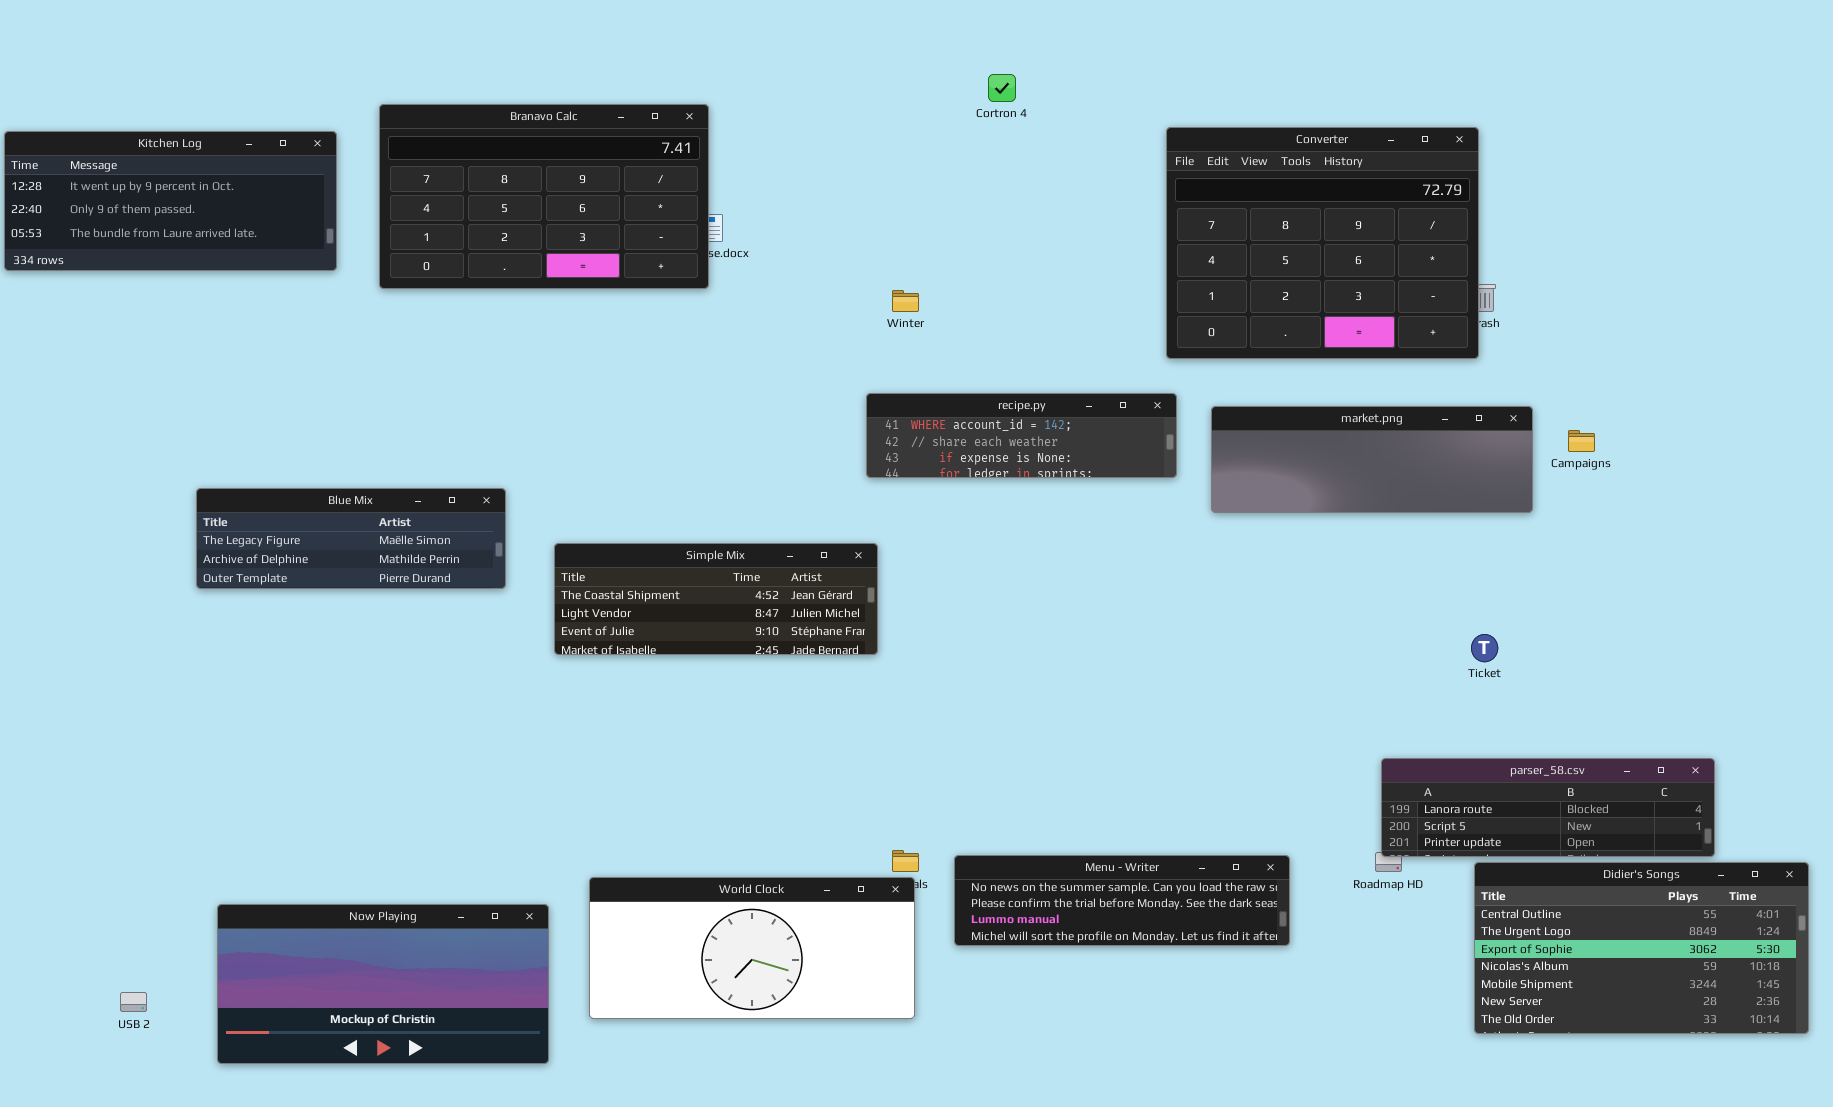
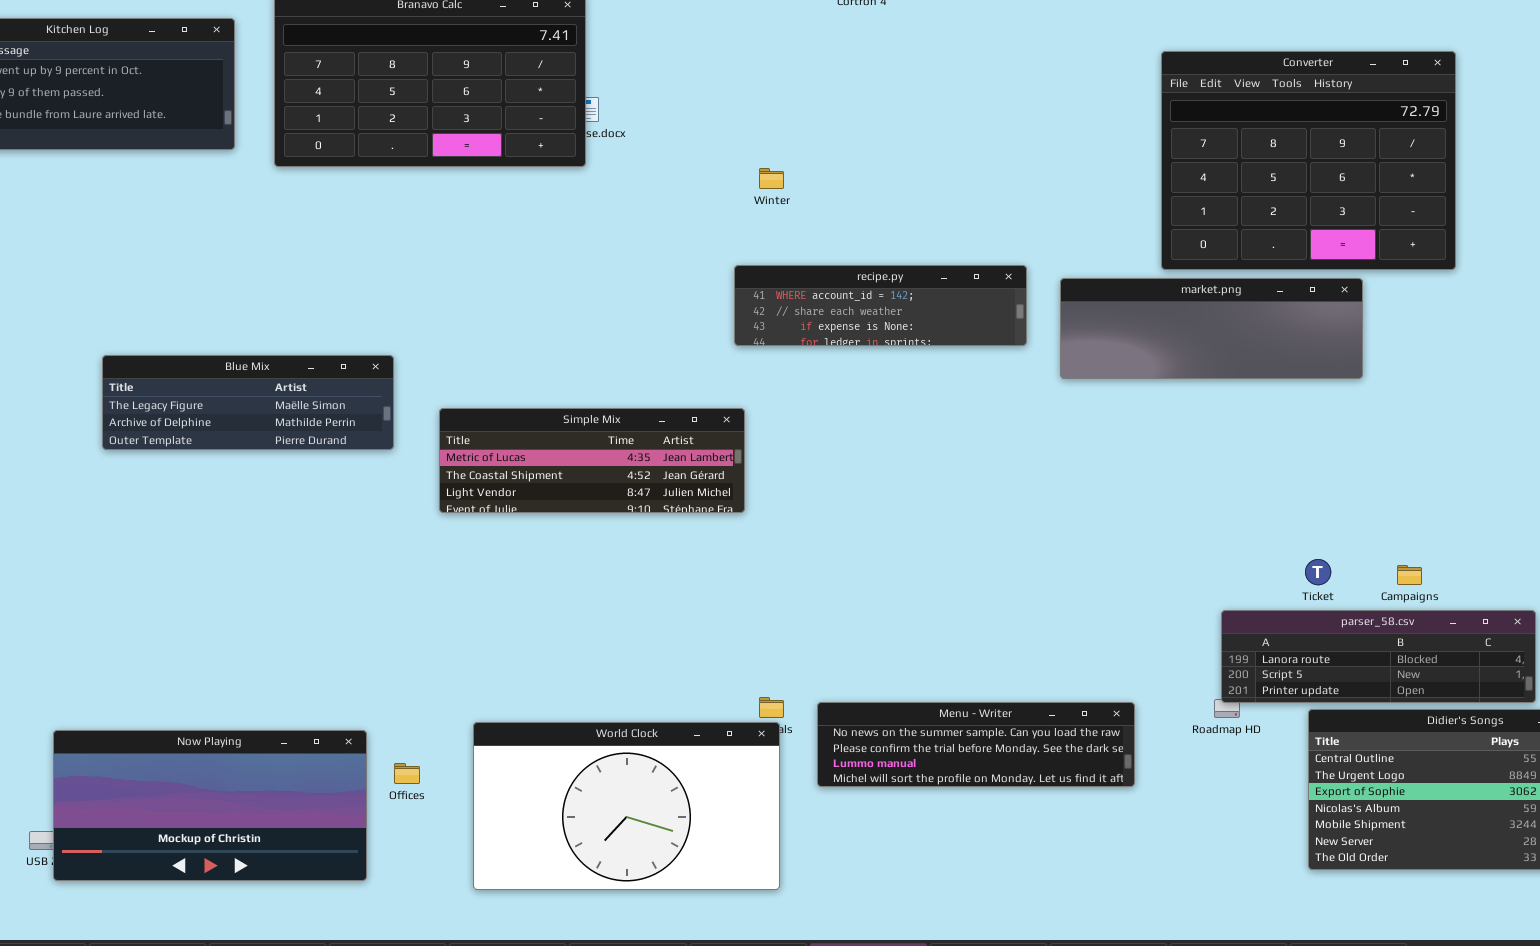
Converter: [1166,127,1479,359] -> [1161,51,1456,270], moved
Campaigns: [1568,430,1595,452] -> [1397,565,1422,585], moved
Simple Mix: [554,543,878,655] -> [439,408,745,513], scrolled up 1 row
Ticket: [1471,634,1498,662] -> [1305,559,1331,585], moved
World Clock: [589,877,915,1019] -> [473,722,780,890], resized
Now Playing: [217,904,549,1064] -> [53,730,367,881], moved

